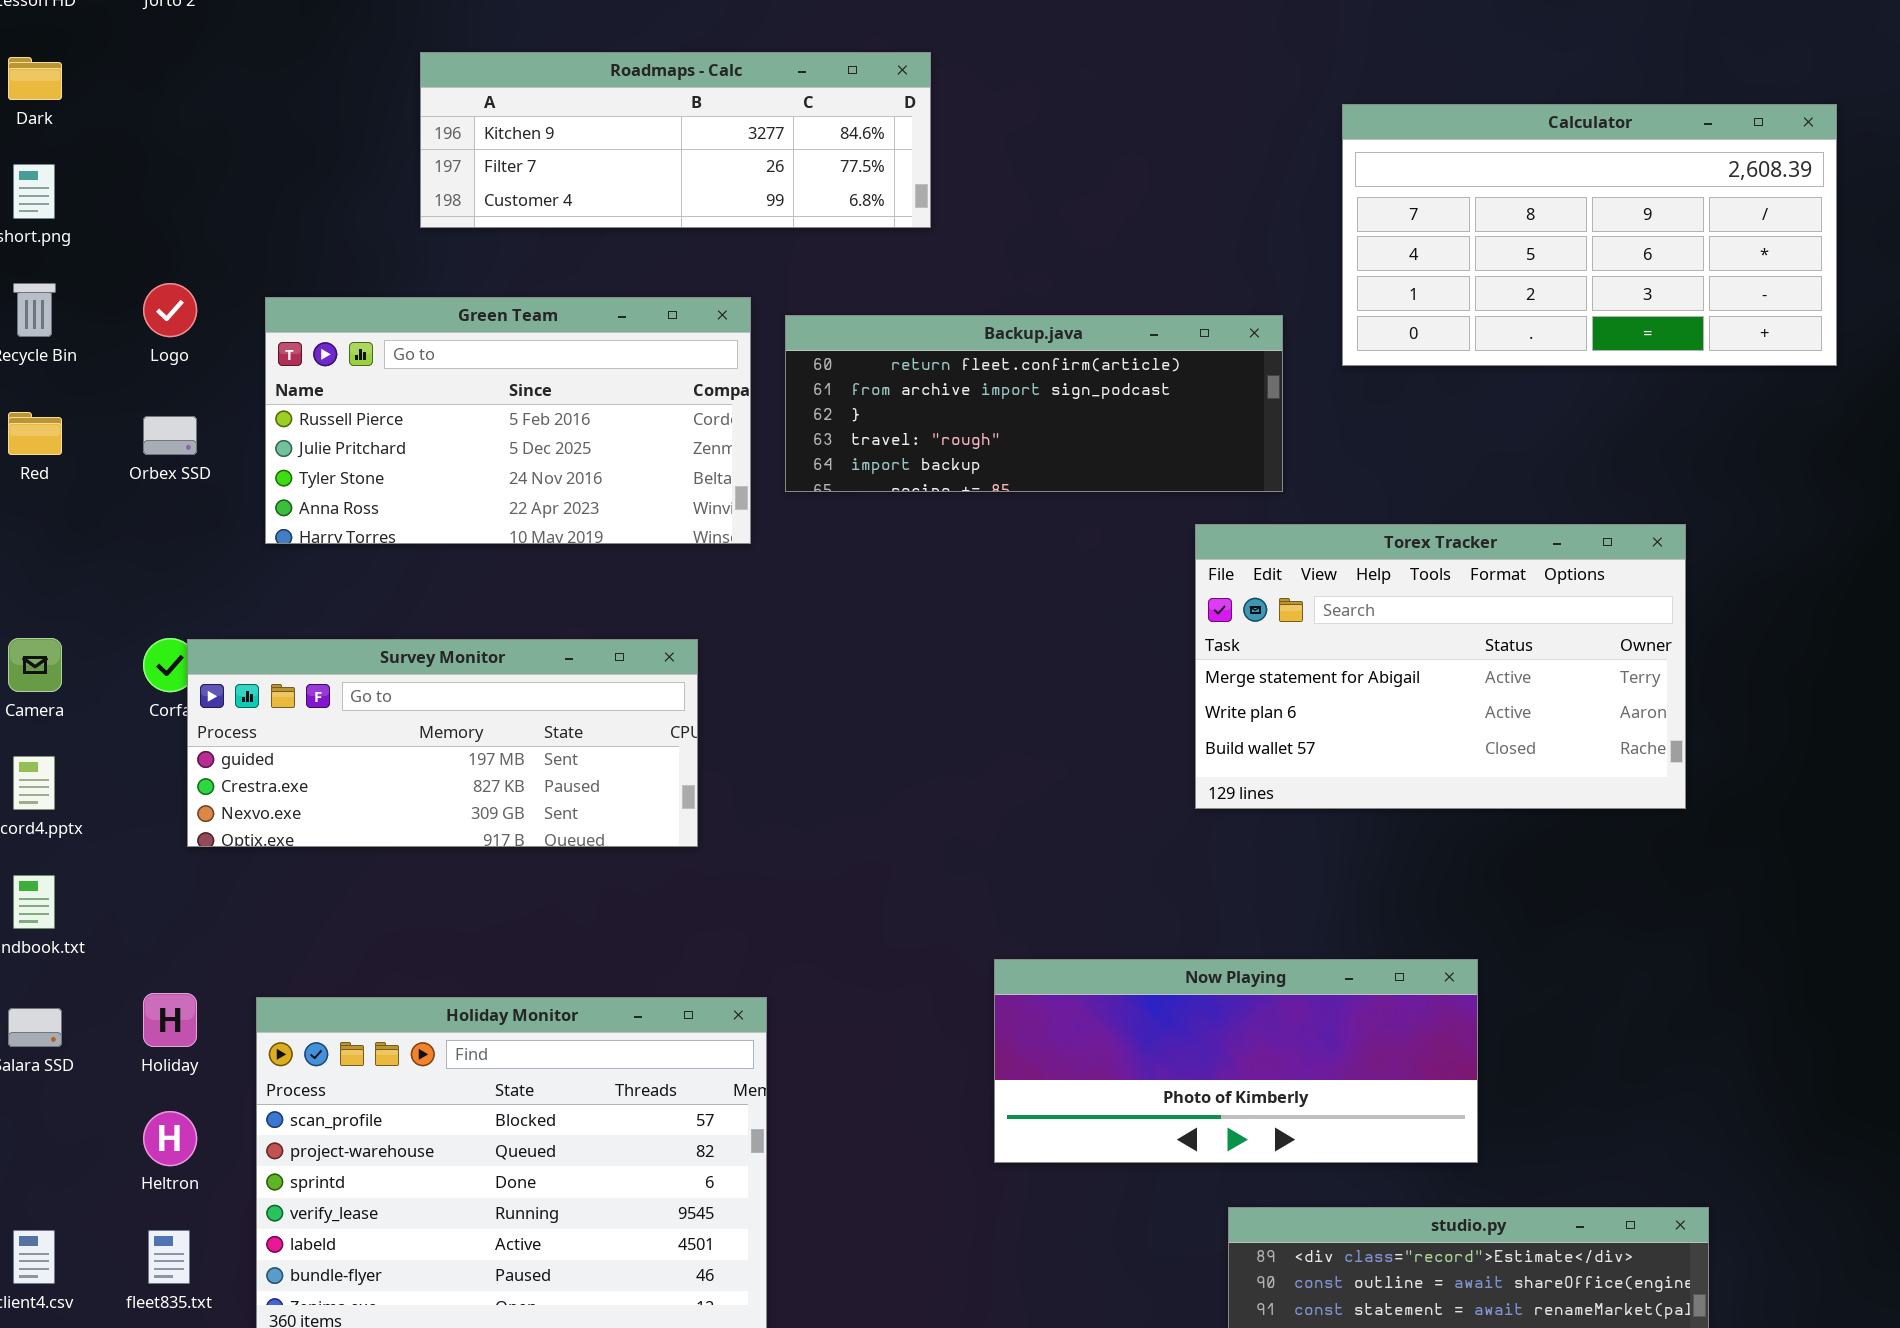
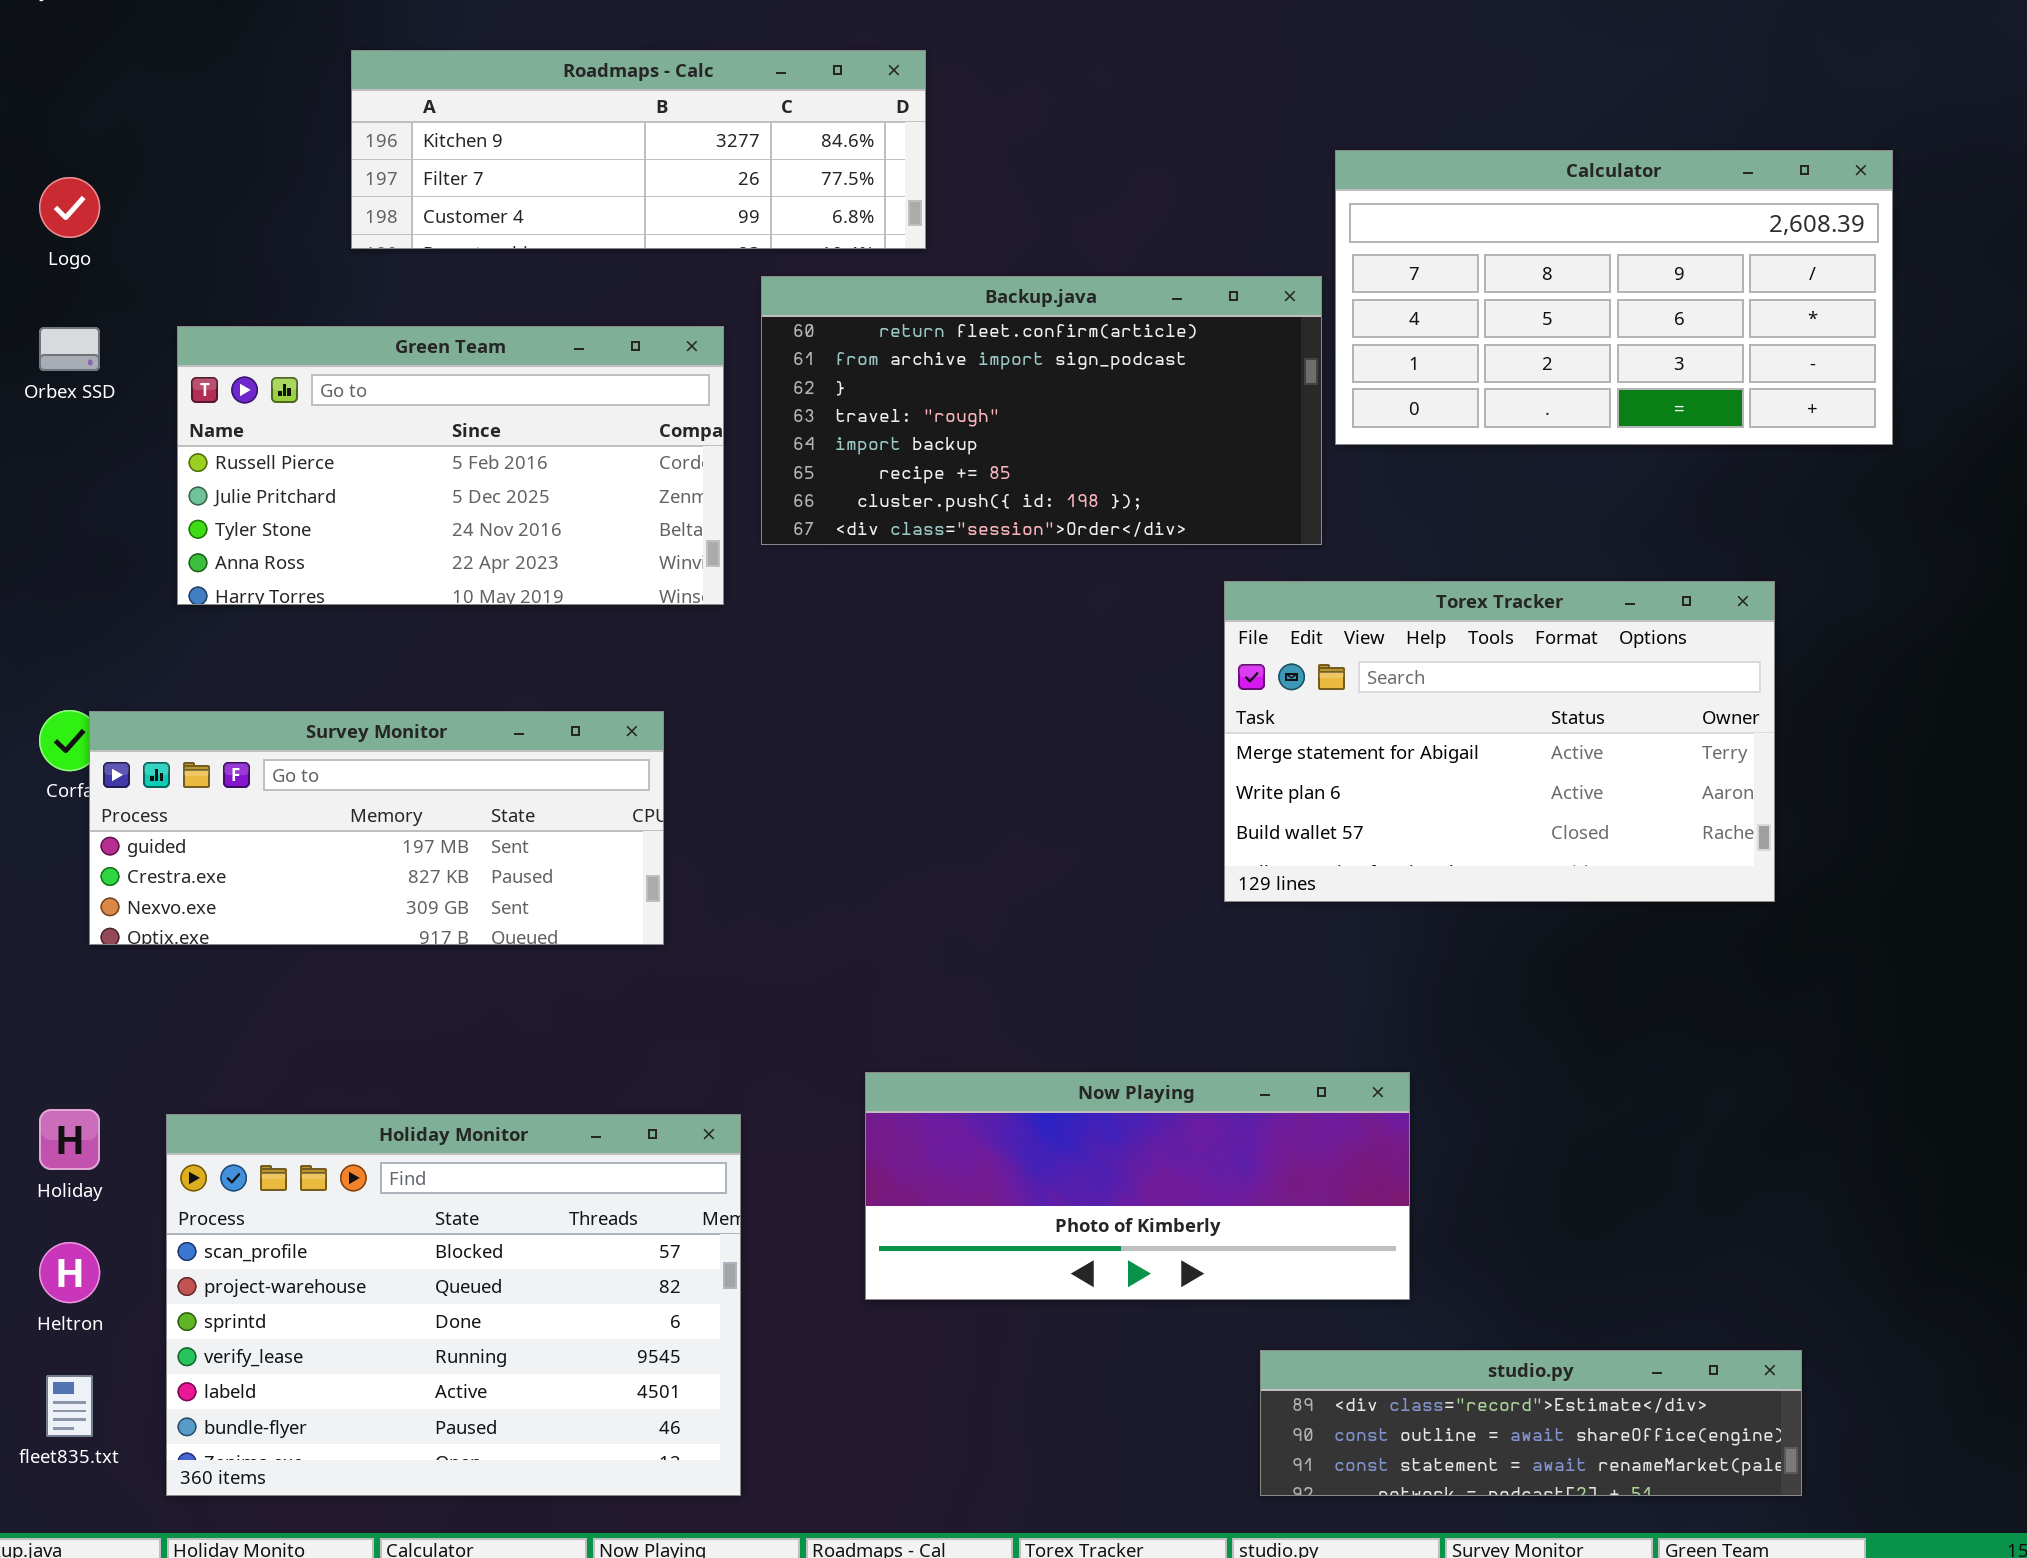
Calculator: [1342,104,1837,366] -> [1335,150,1893,445], moved
Logo: [143,283,197,337] -> [39,177,100,238], moved
Backup.java: [785,315,1283,492] -> [761,276,1322,545], resized
Orbex SSD: [143,416,197,455] -> [39,327,100,371], moved
Now Playing: [994,959,1478,1163] -> [865,1072,1410,1300], moved

